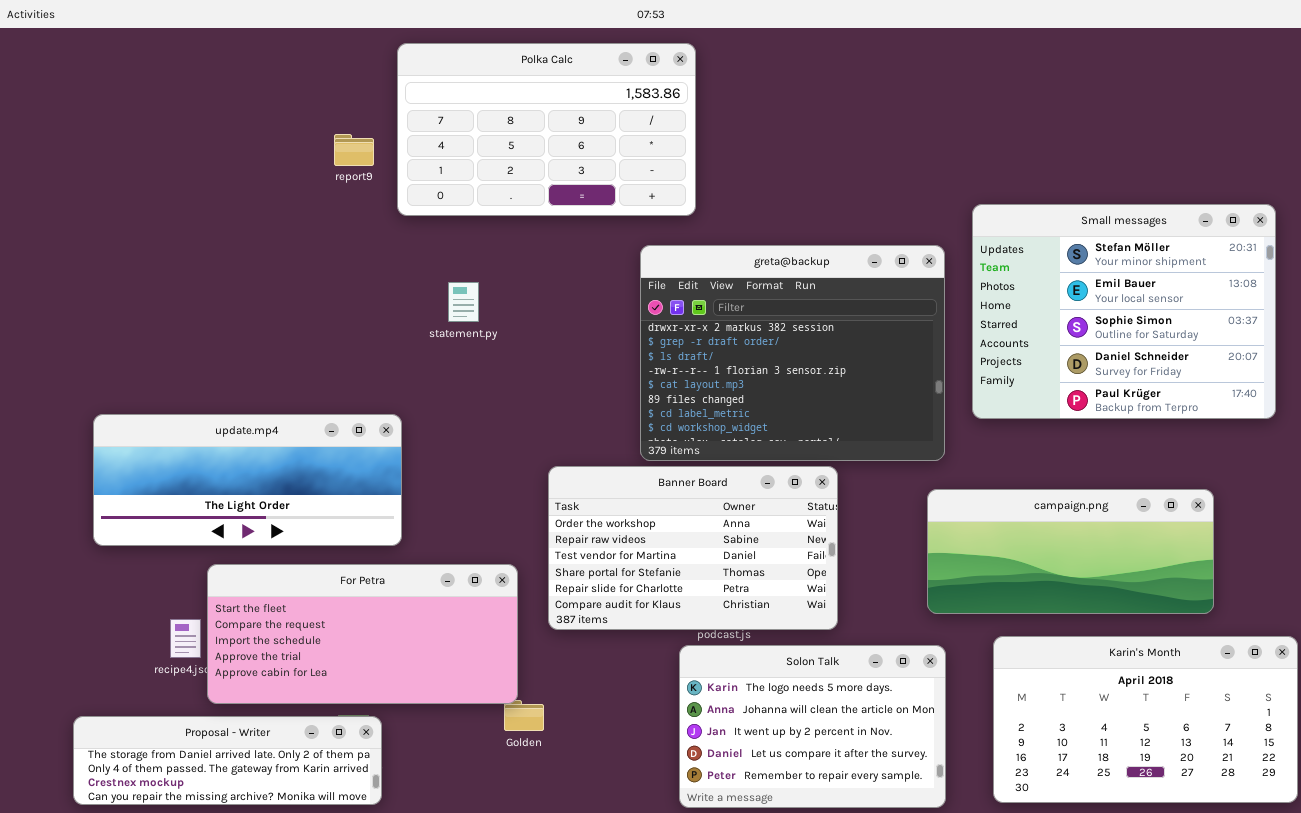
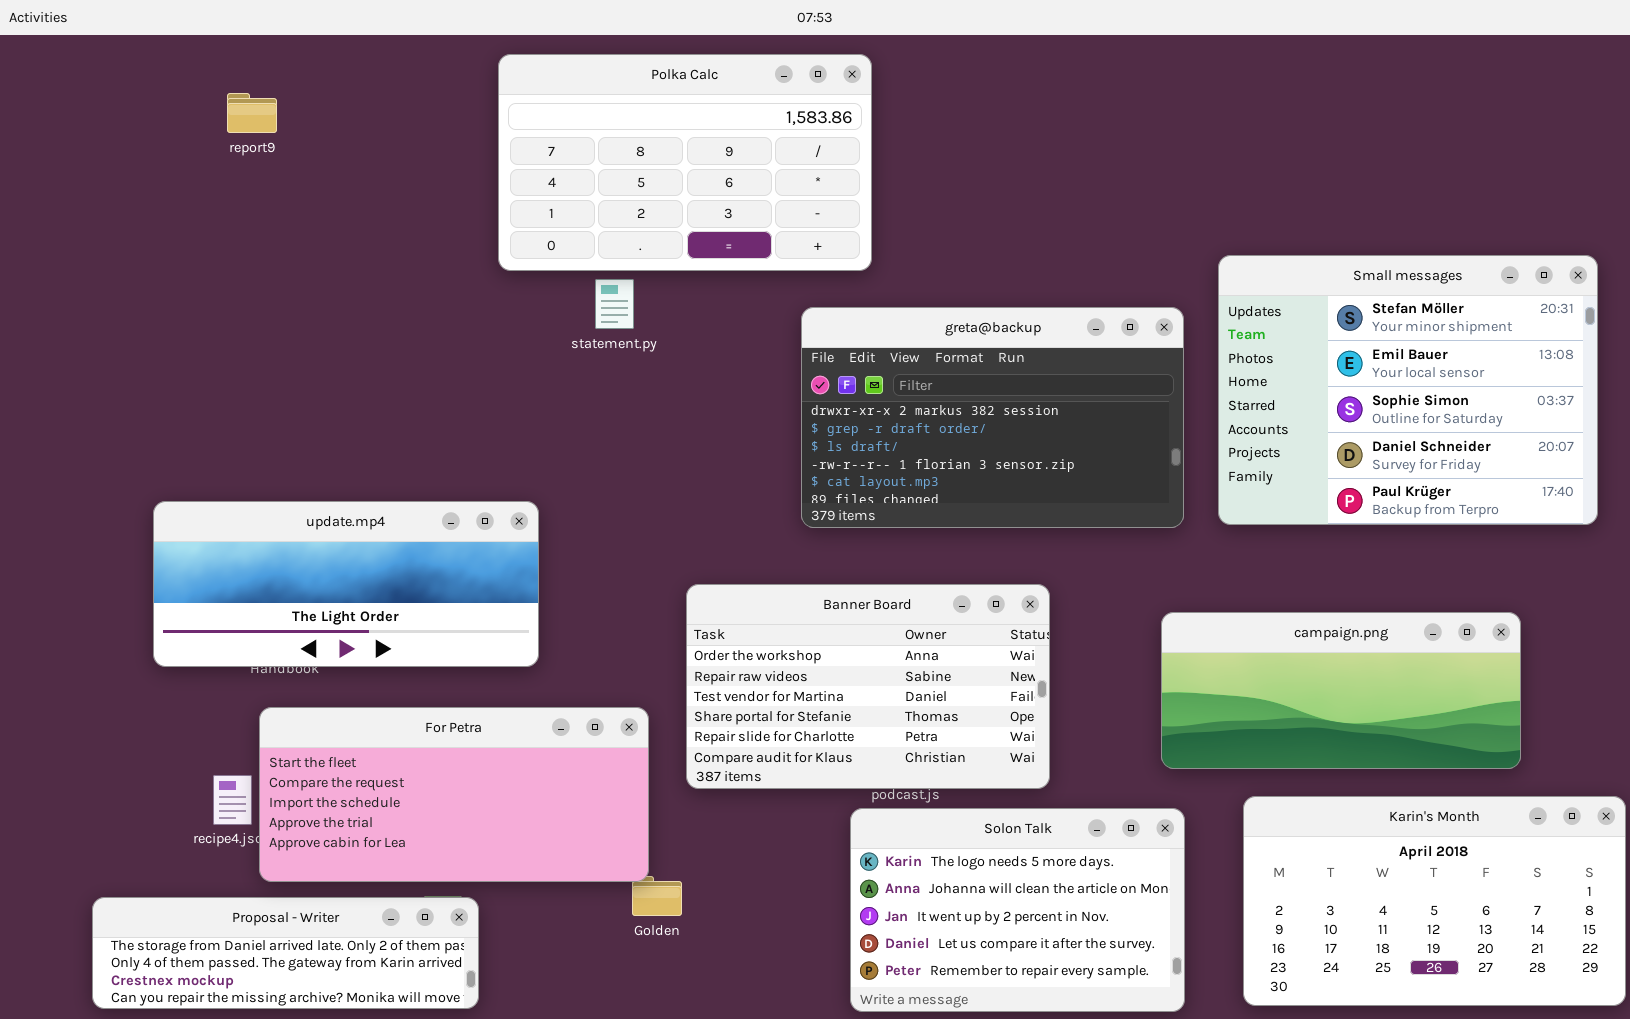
report9: [334,134,374,166] -> [227,93,277,133], moved
greta@backup: [640,245,945,461] -> [801,307,1184,528], resized
statement.py: [448,282,479,322] -> [595,279,634,329], moved
update.mp4: [93,414,402,546] -> [153,501,539,667], moved

